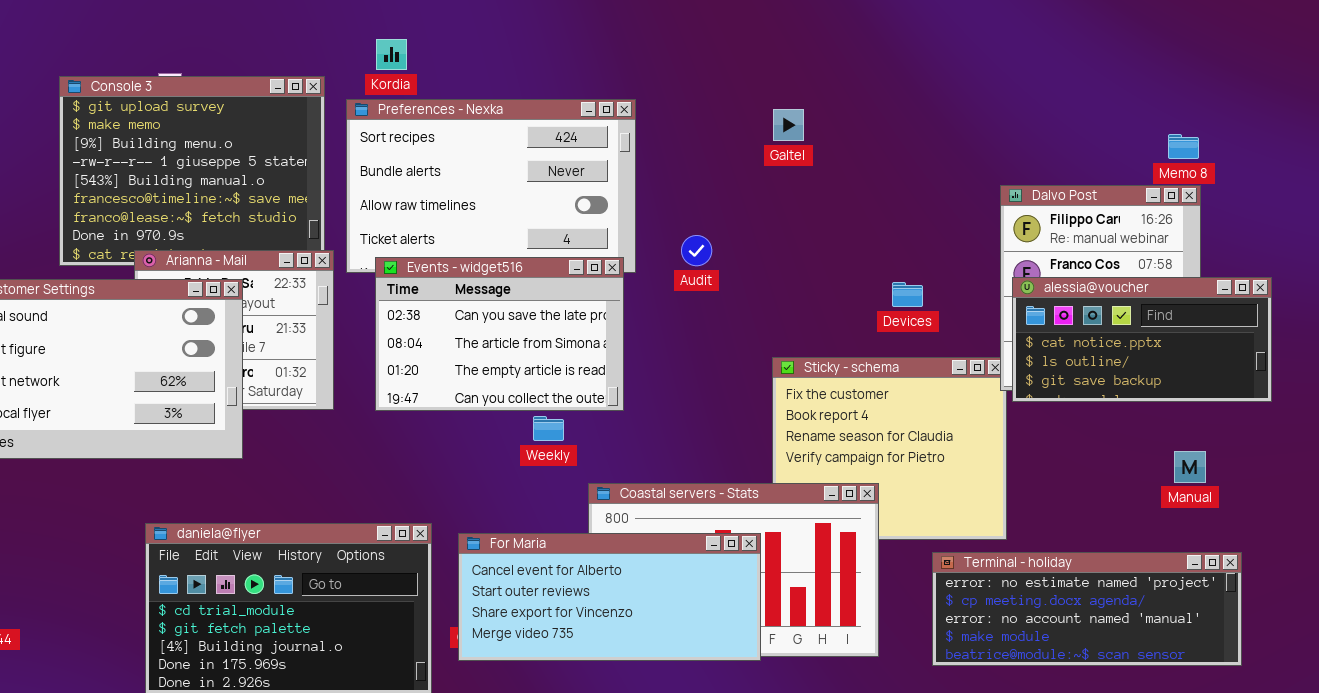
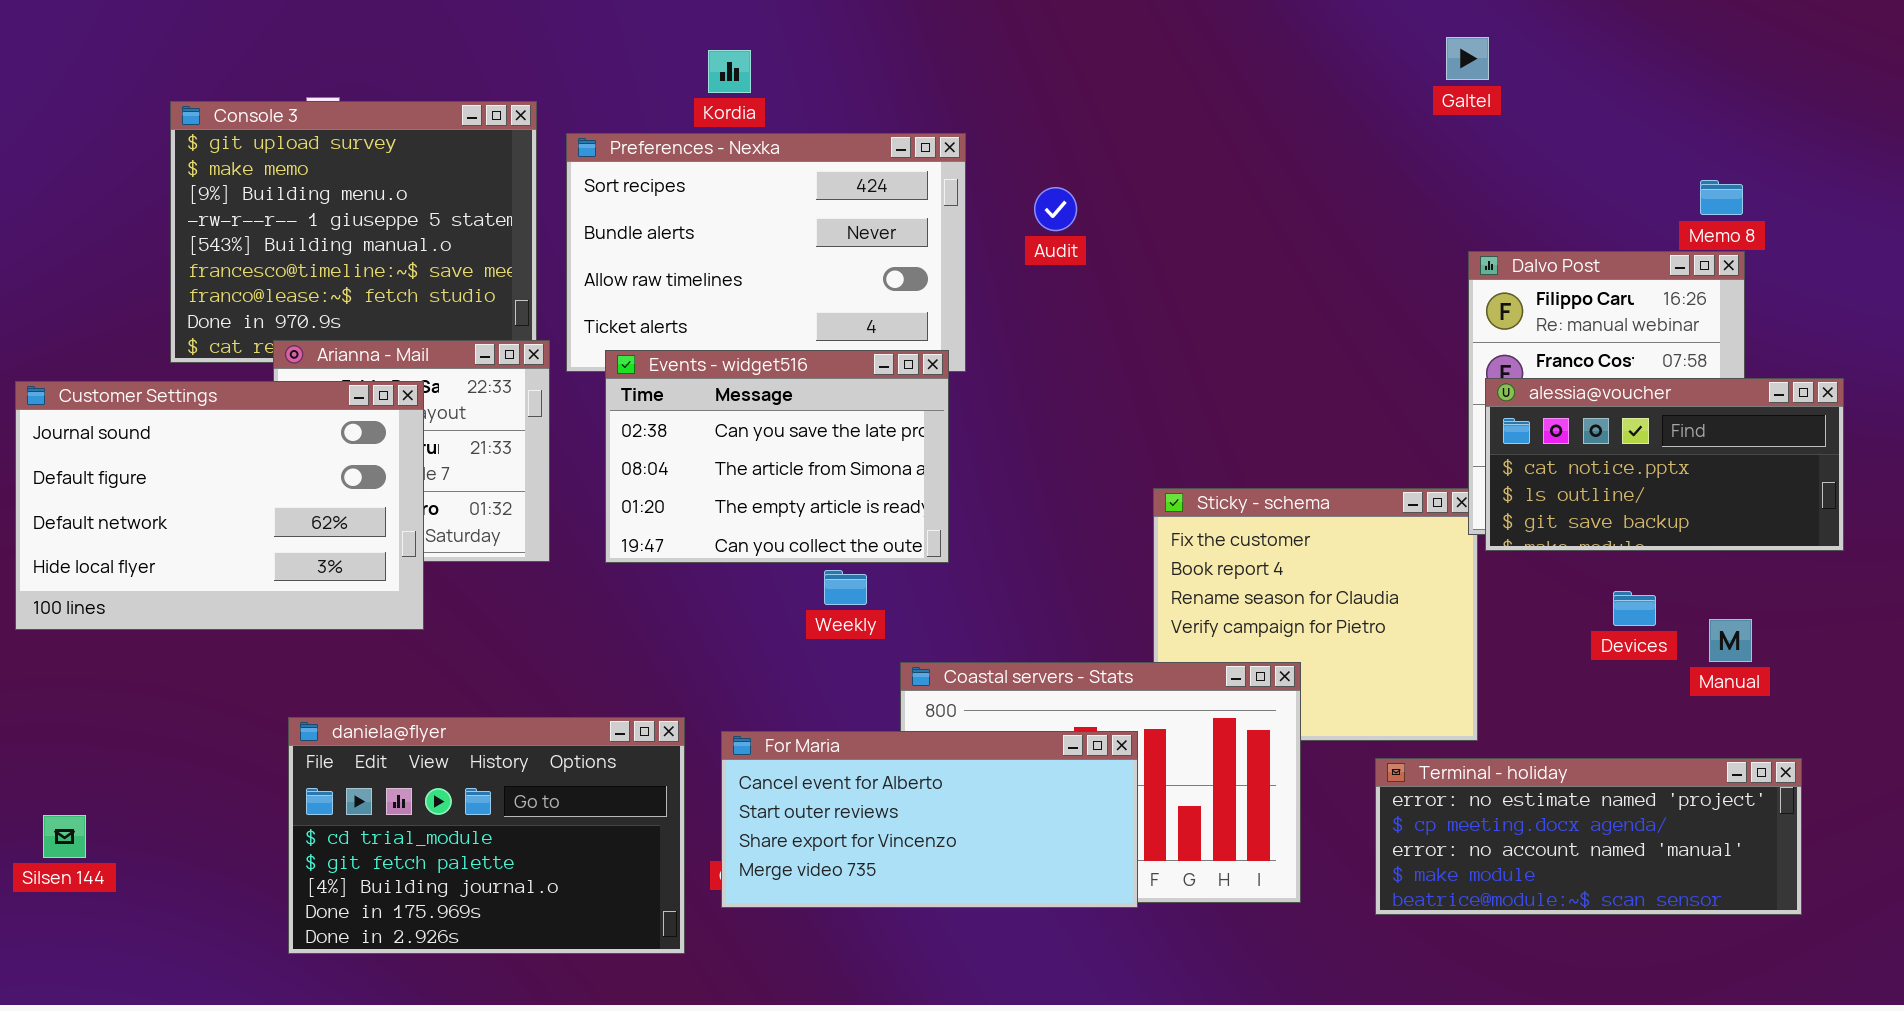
Kordia: [376,39,407,70] -> [708,50,751,93], moved
Galtel: [773,109,804,141] -> [1446,37,1489,80], moved
Audit: [681,235,712,266] -> [1034,187,1077,231], moved
Devices: [892,282,923,307] -> [1613,591,1656,626], moved

